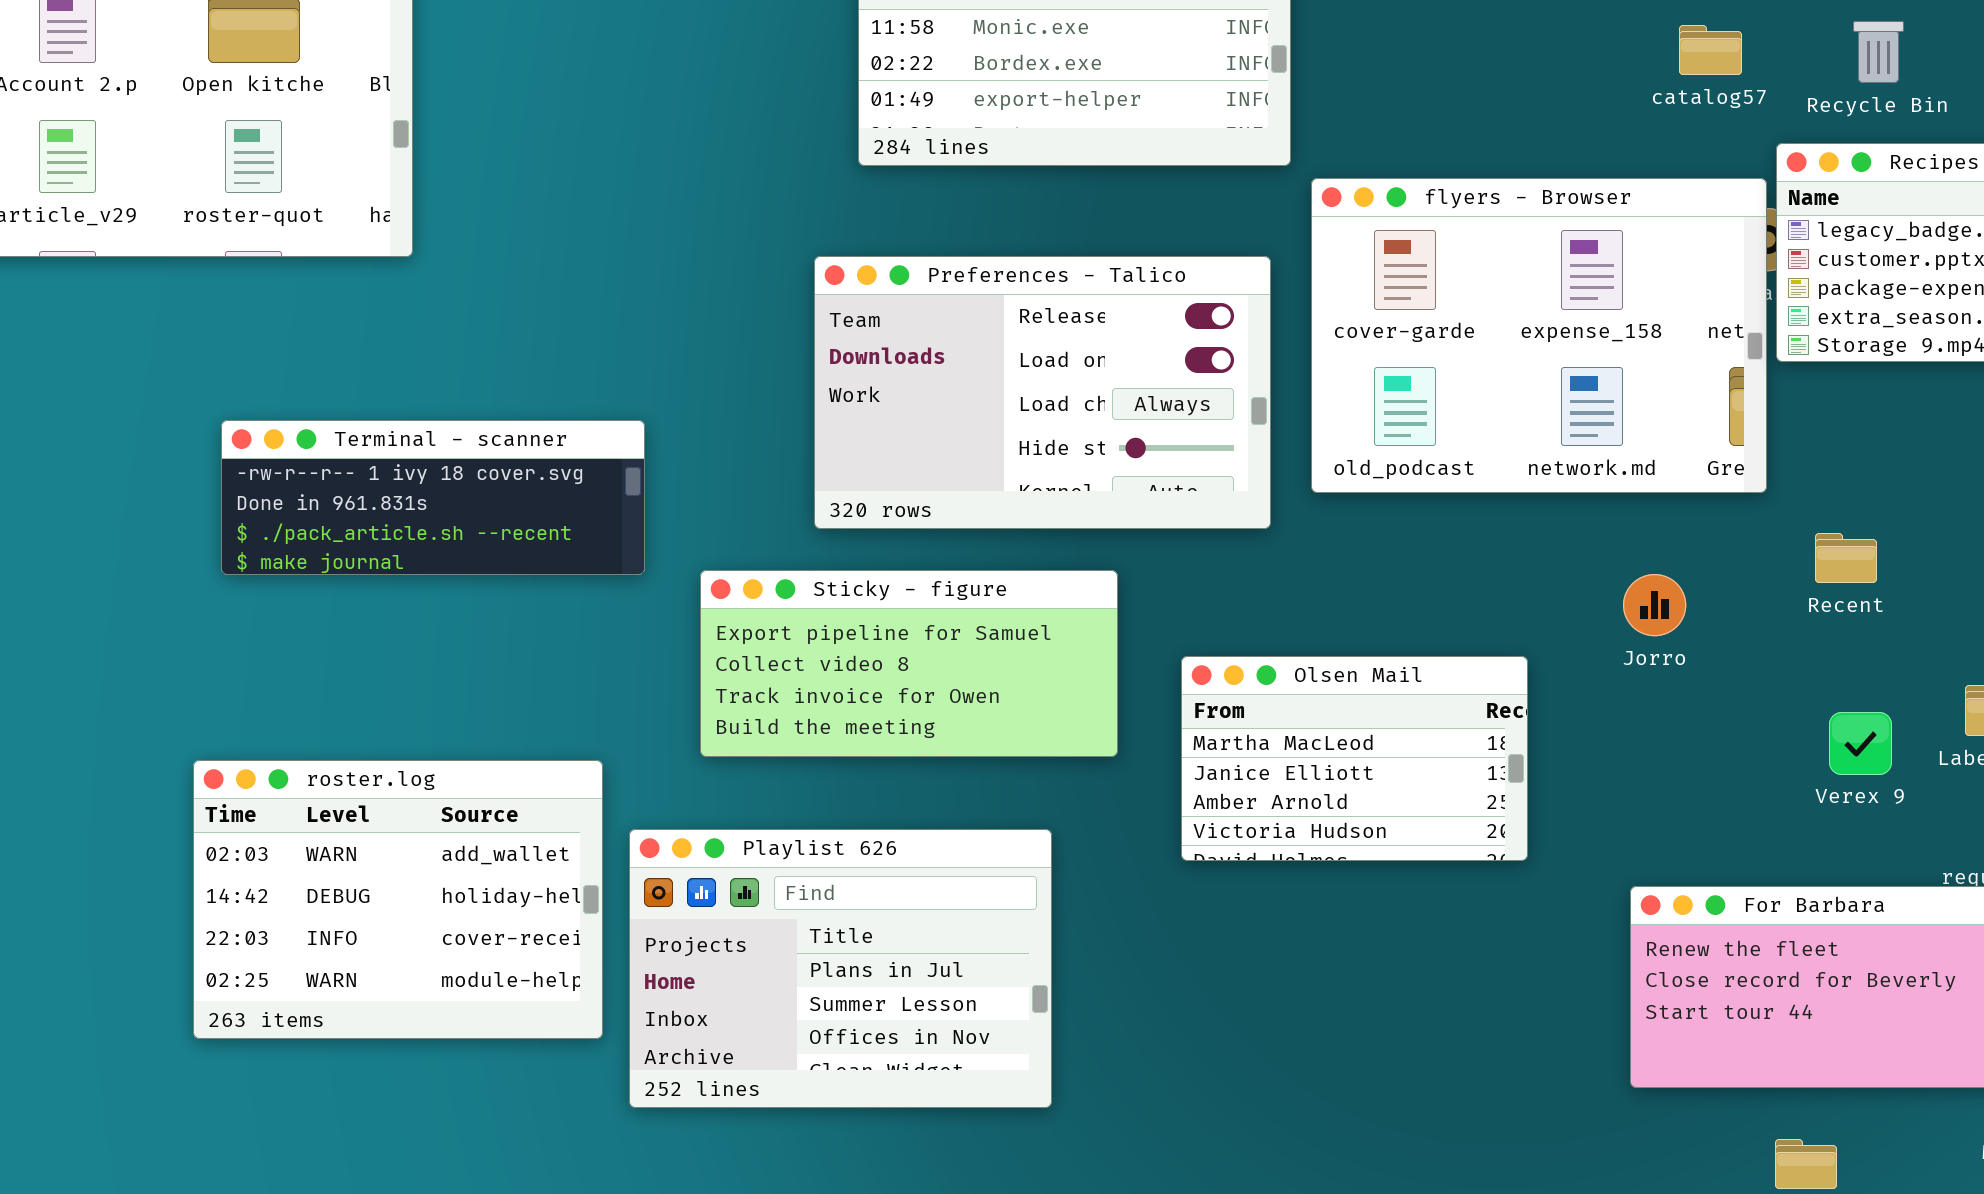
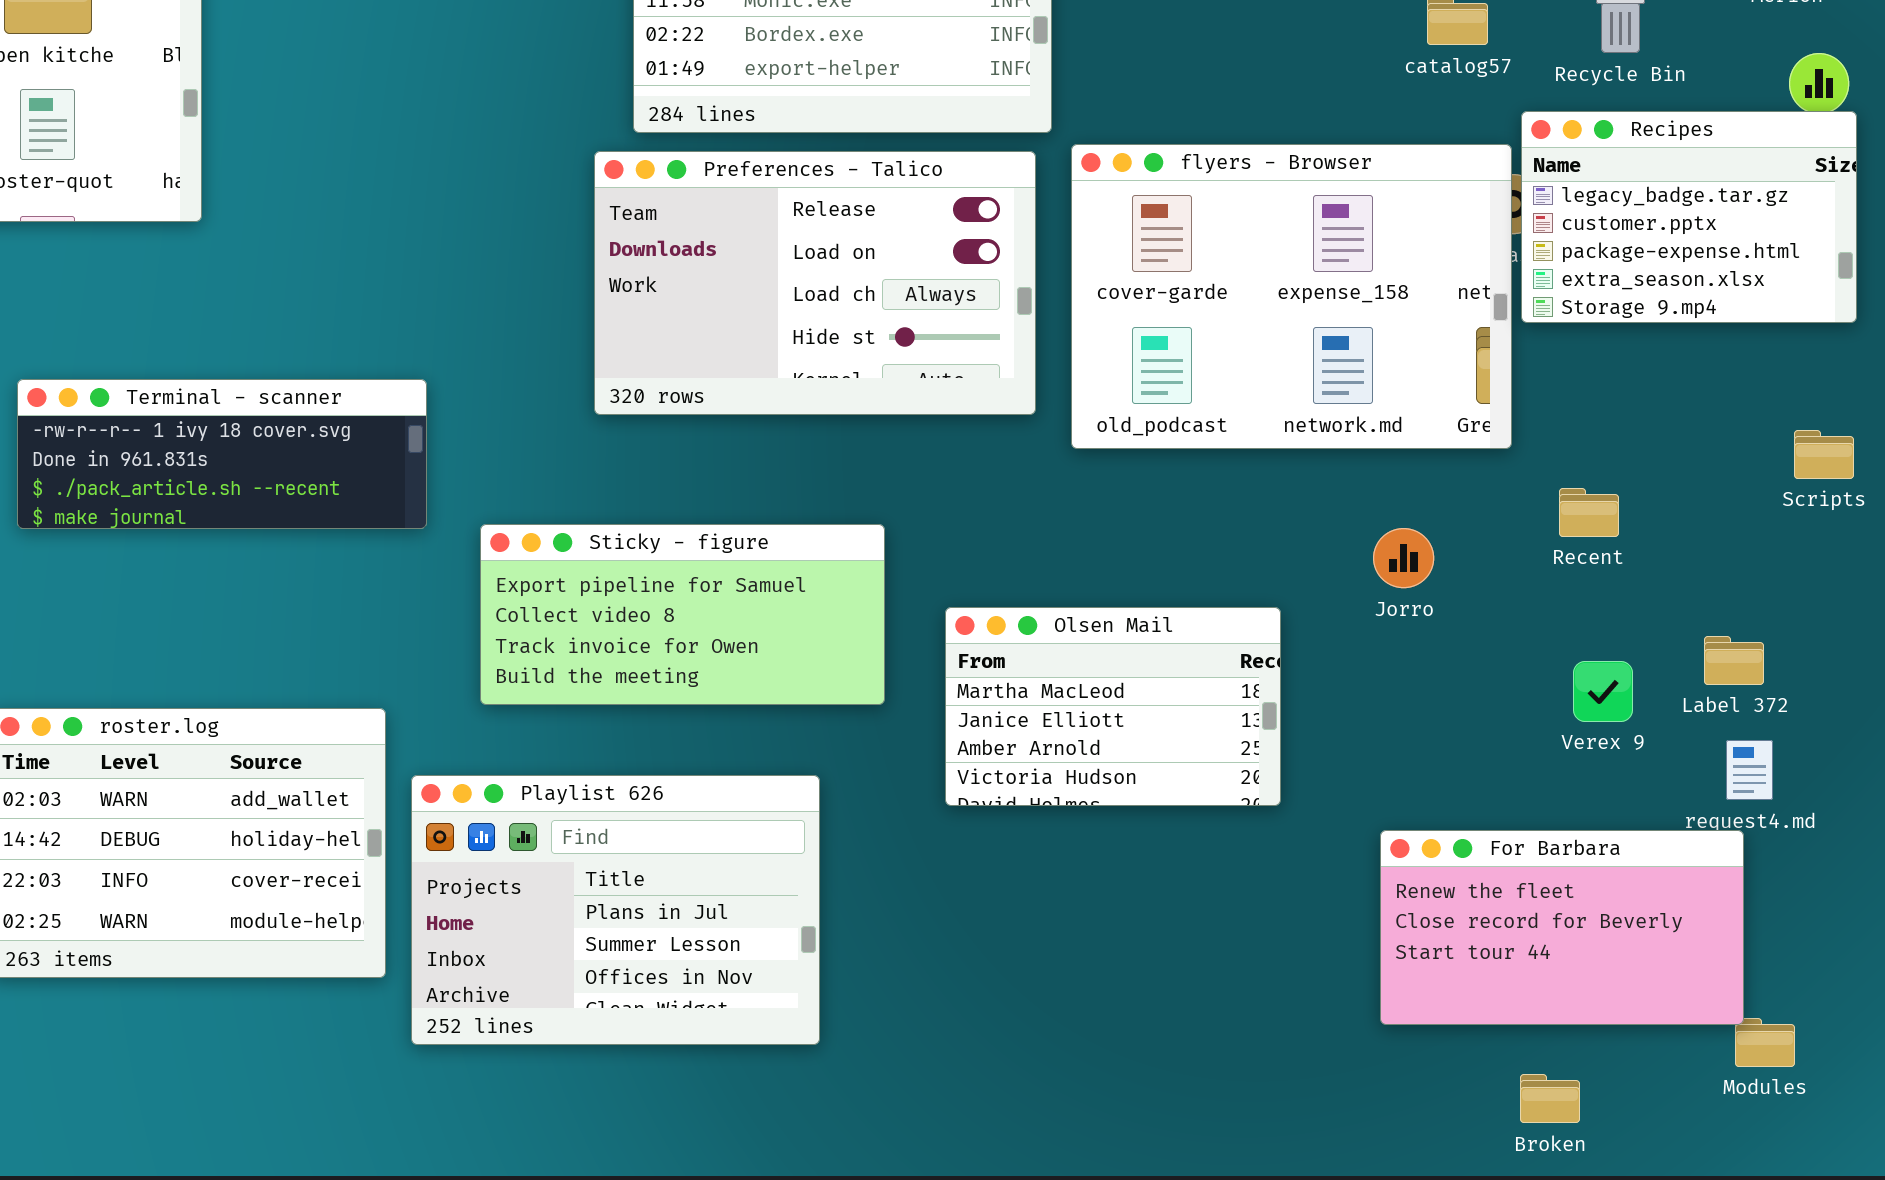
Preferences - Talico: [814,256,1271,529] -> [594,151,1036,415], moved

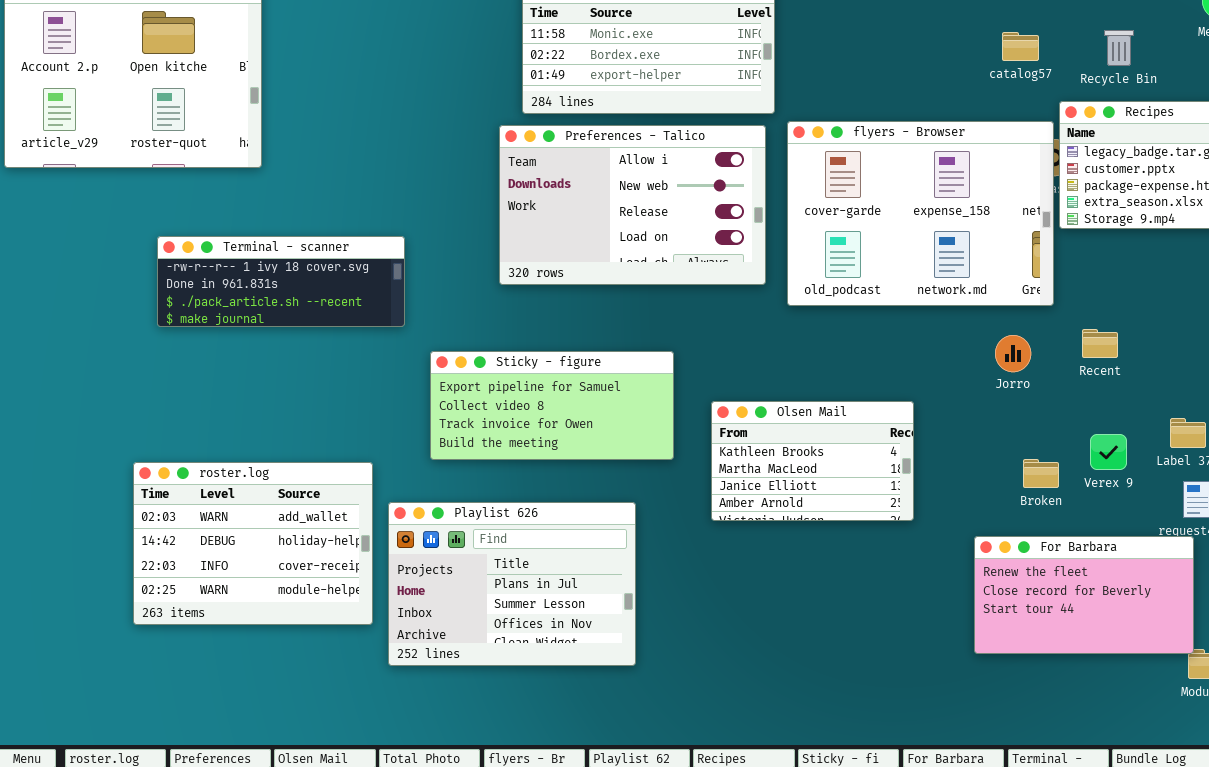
Preferences - Talico: [594,151,1036,415] -> [499,125,766,285], scrolled up 2 rows
Terminal - scanner: [17,379,427,529] -> [157,236,405,327], moved
Jorro: [1373,528,1434,588] -> [995,335,1031,372], moved
Olsen Mail: [945,607,1281,806] -> [711,401,914,521], scrolled up 1 row
Broken: [1520,1074,1580,1123] -> [1023,459,1059,488], moved

